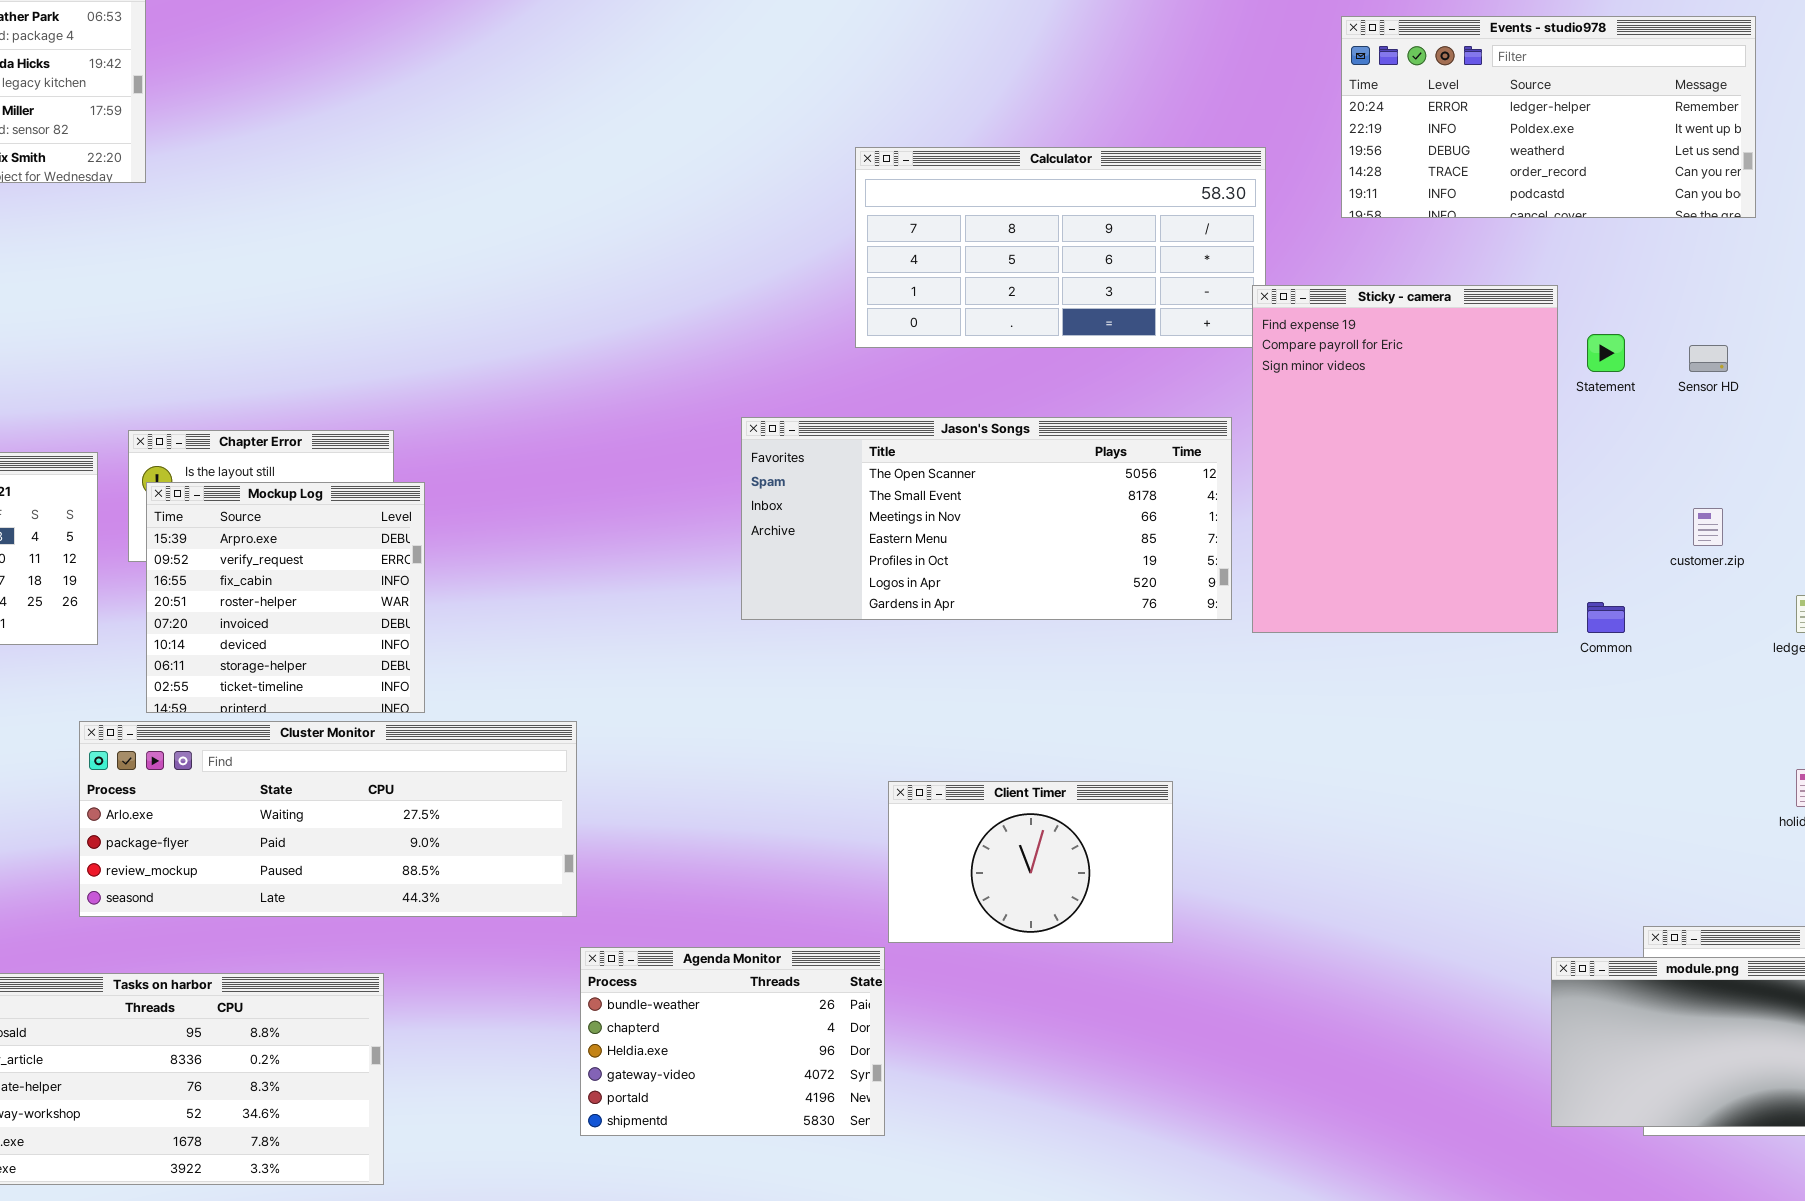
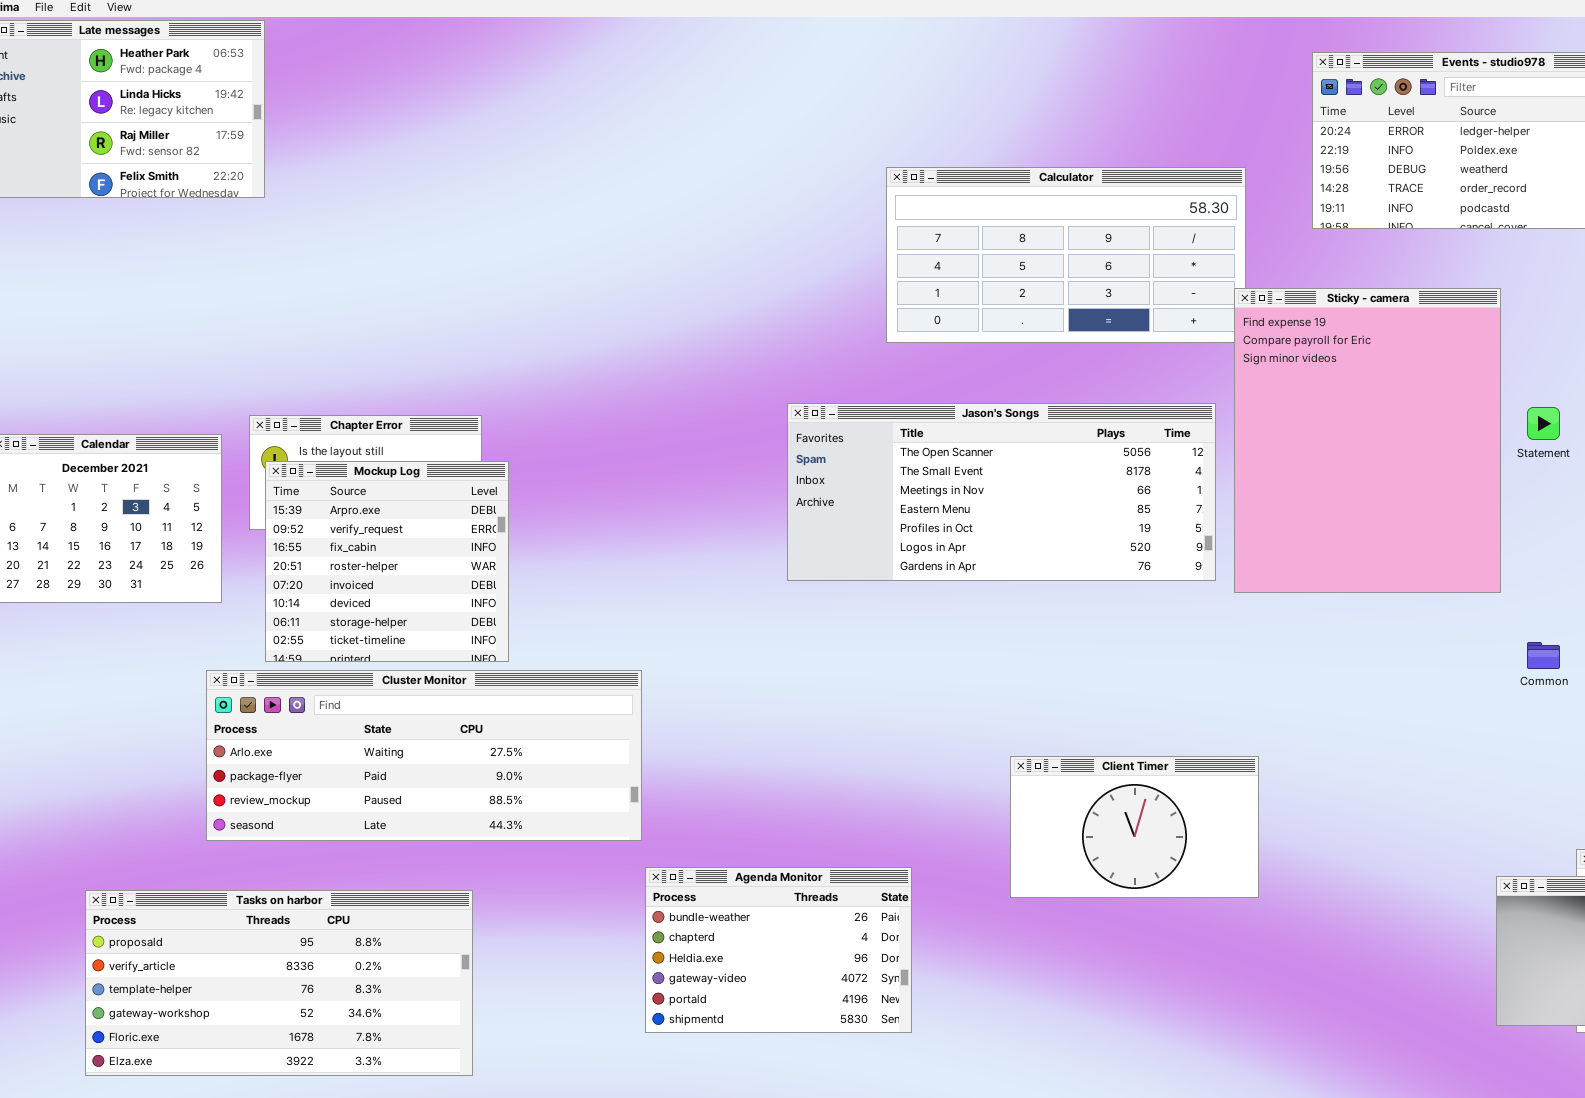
Statement: [1587,334,1625,372] -> [1527,407,1560,440], moved
Common: [1587,602,1625,633] -> [1527,642,1560,669], moved
Client Timer: [888,781,1173,943] -> [1010,756,1259,898], moved

